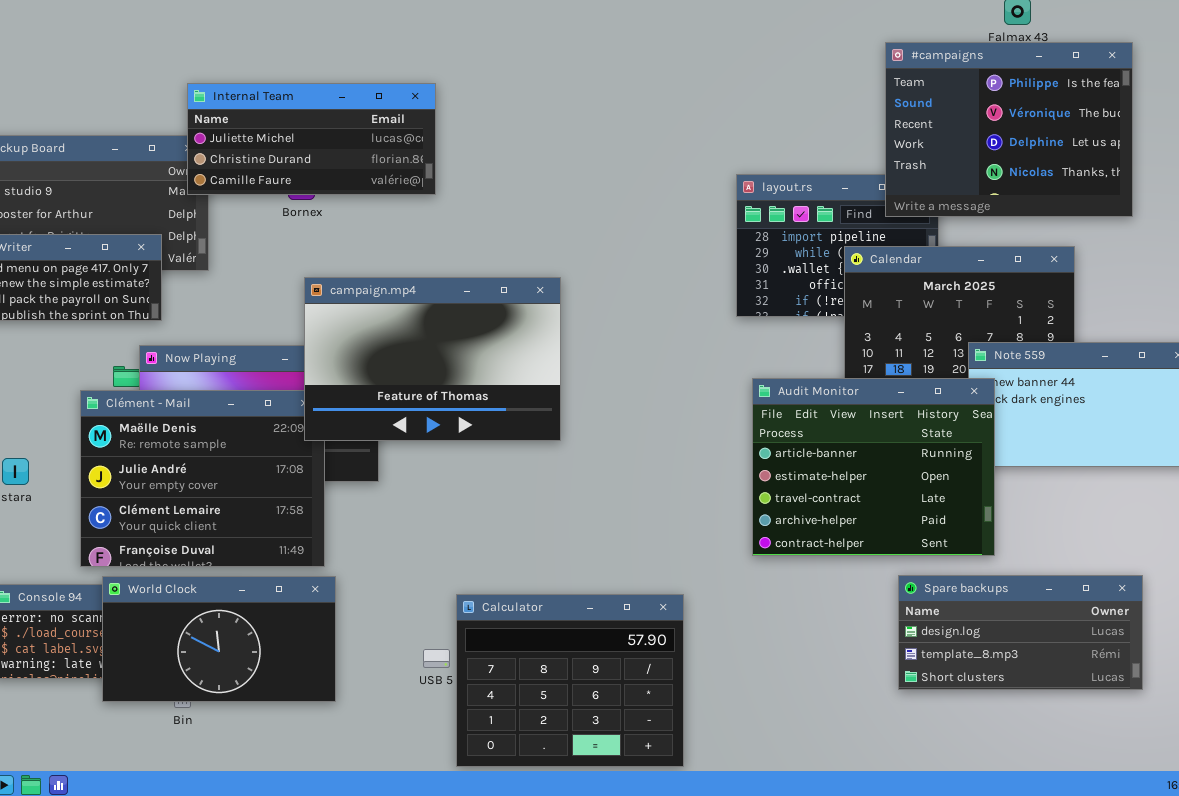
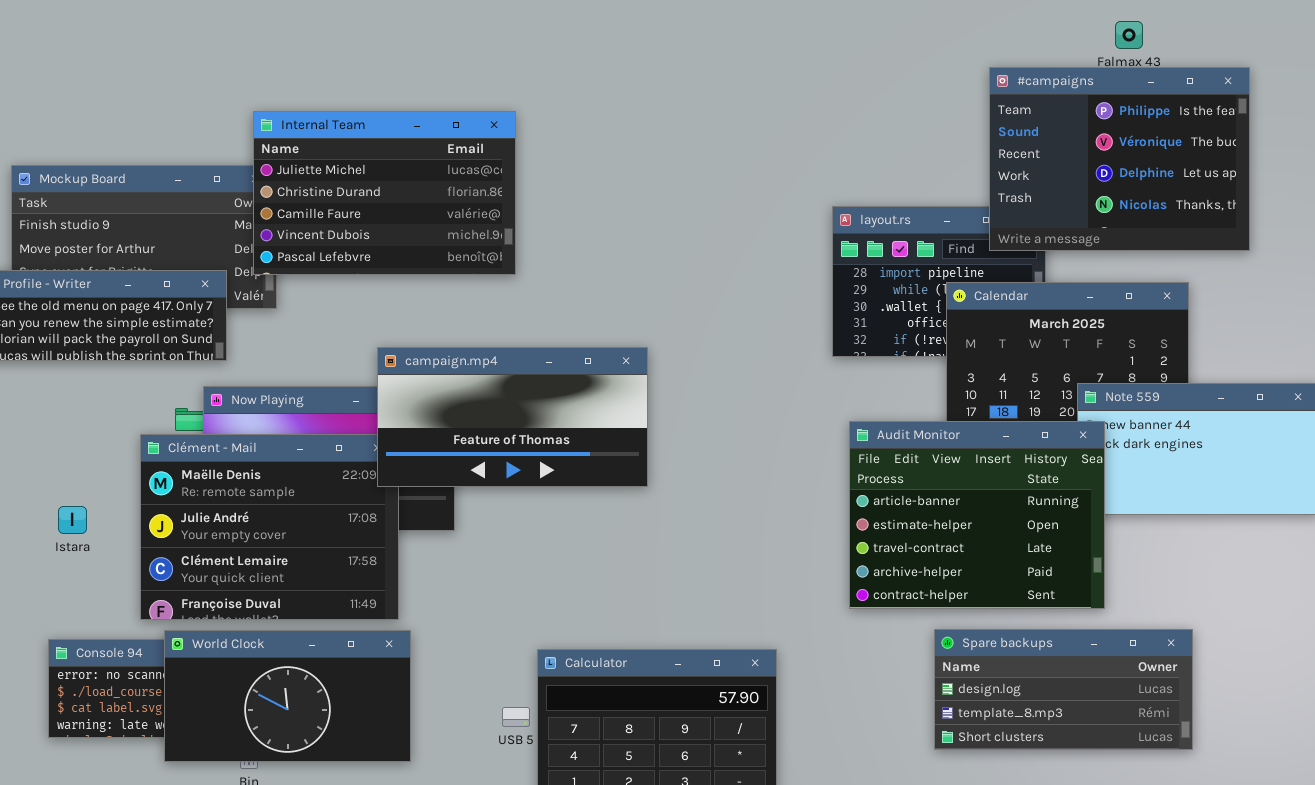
Internal Team: [187,83,436,195] -> [253,111,516,275], resized
campaign.mp4: [304,277,561,441] -> [377,347,648,487], resized
Spare backups: [898,575,1143,690] -> [934,629,1193,750], moved

